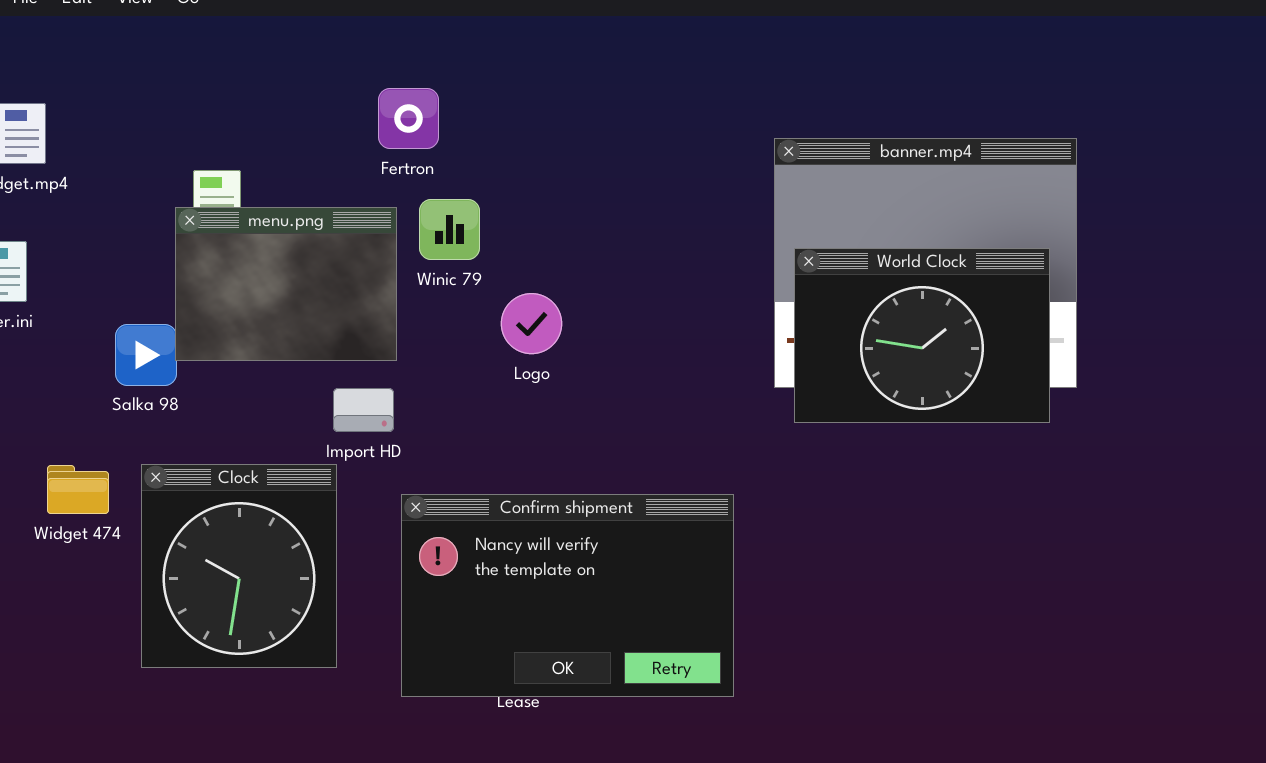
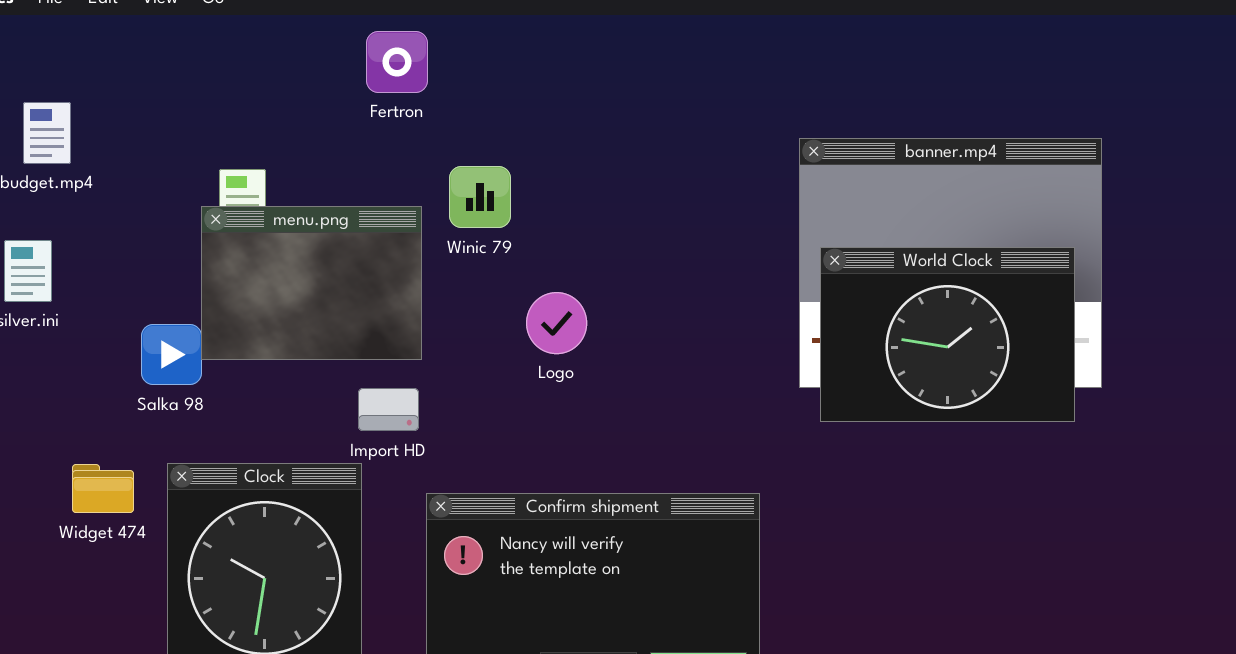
Fertron: [378,88,439,149] -> [366,31,428,93], moved
Winic 79: [419,199,480,260] -> [449,166,511,228], moved

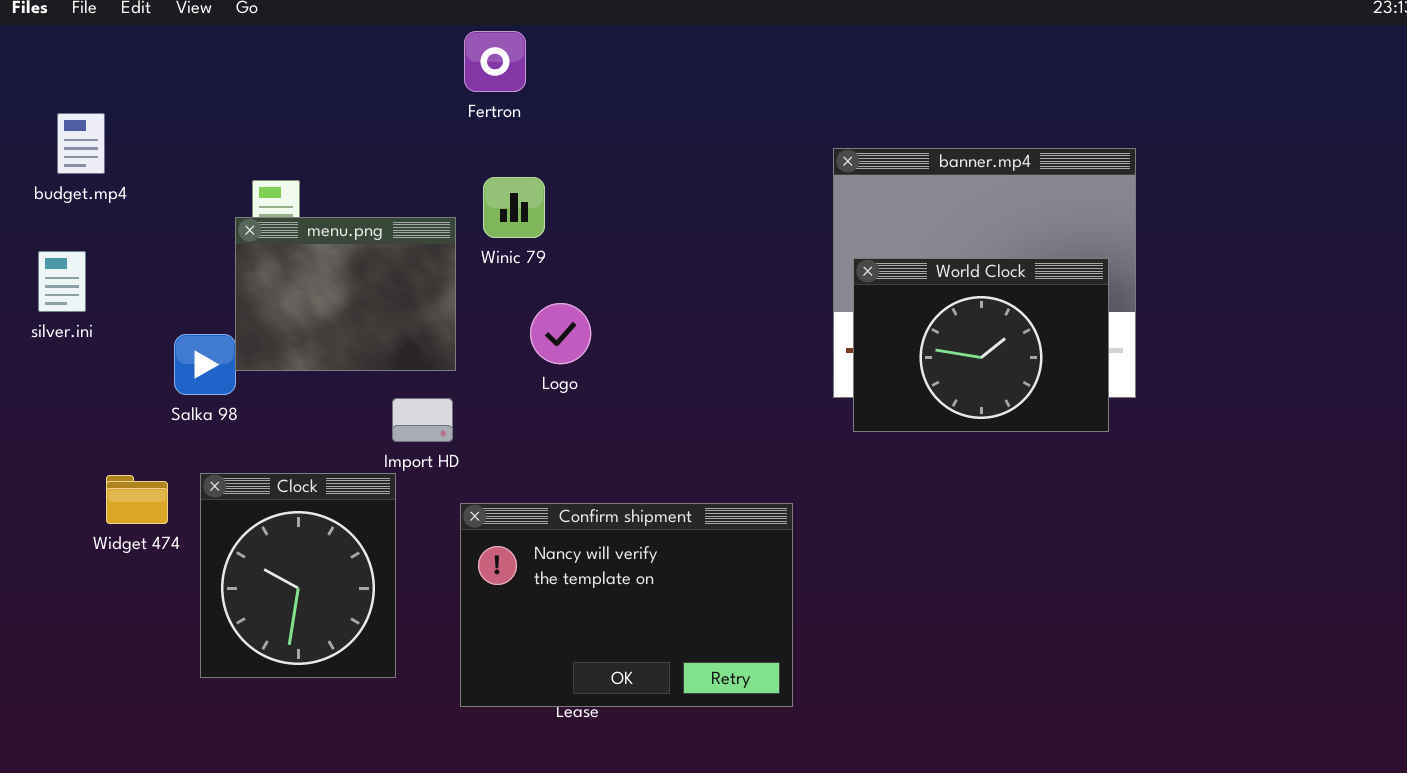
Fertron: [366,31,428,93] -> [464,31,526,92], moved
Logo: [526,292,587,354] -> [530,303,591,364], moved

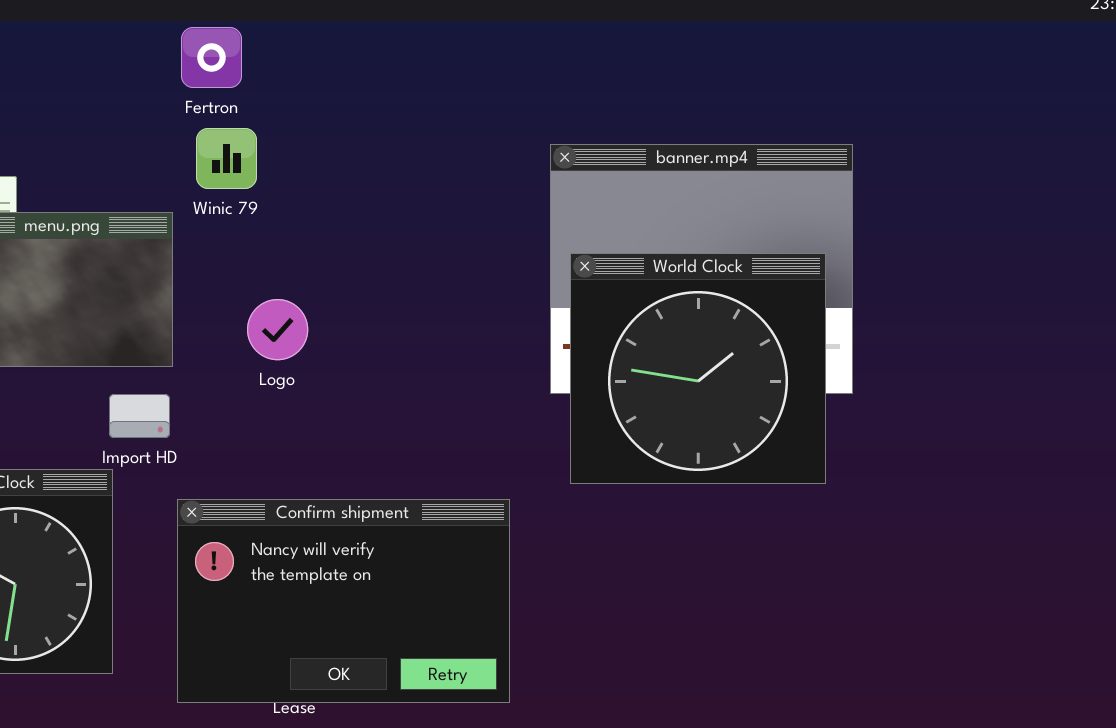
Winic 79: [483,177,545,238] -> [196,128,257,189], moved
World Clock: [853,258,1109,432] -> [570,253,826,484], resized

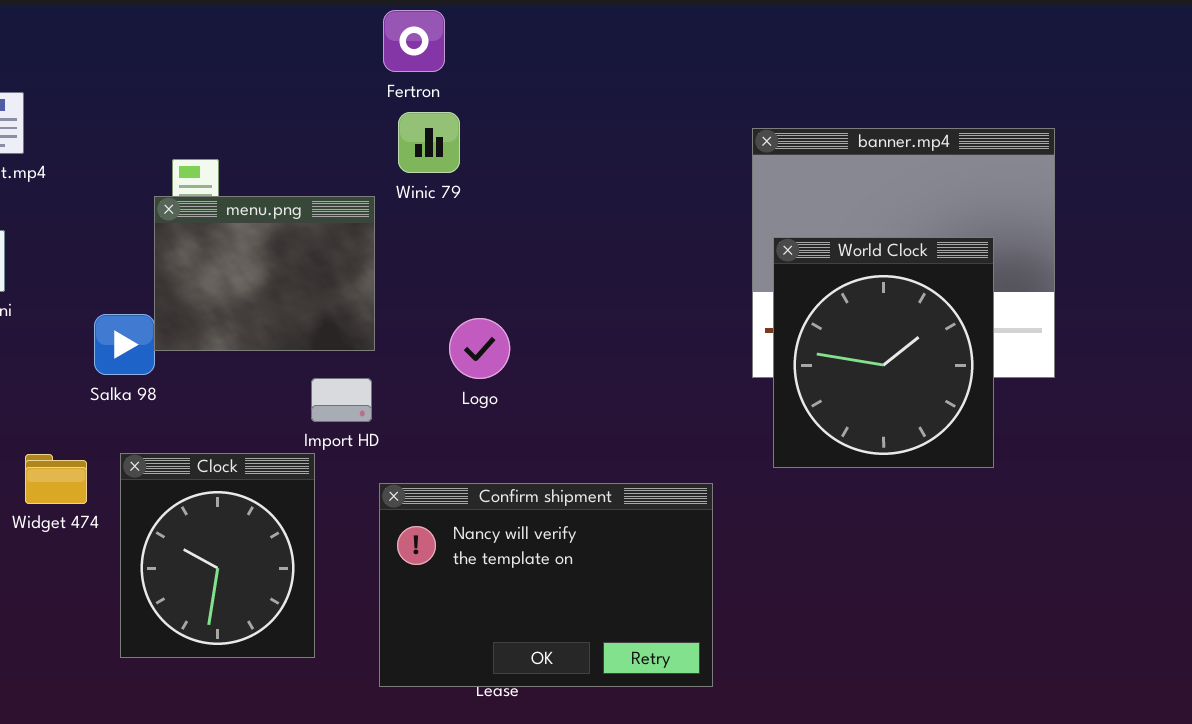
World Clock: [570,253,826,484] -> [773,237,994,468], resized
Logo: [247,299,308,360] -> [449,318,510,379], moved

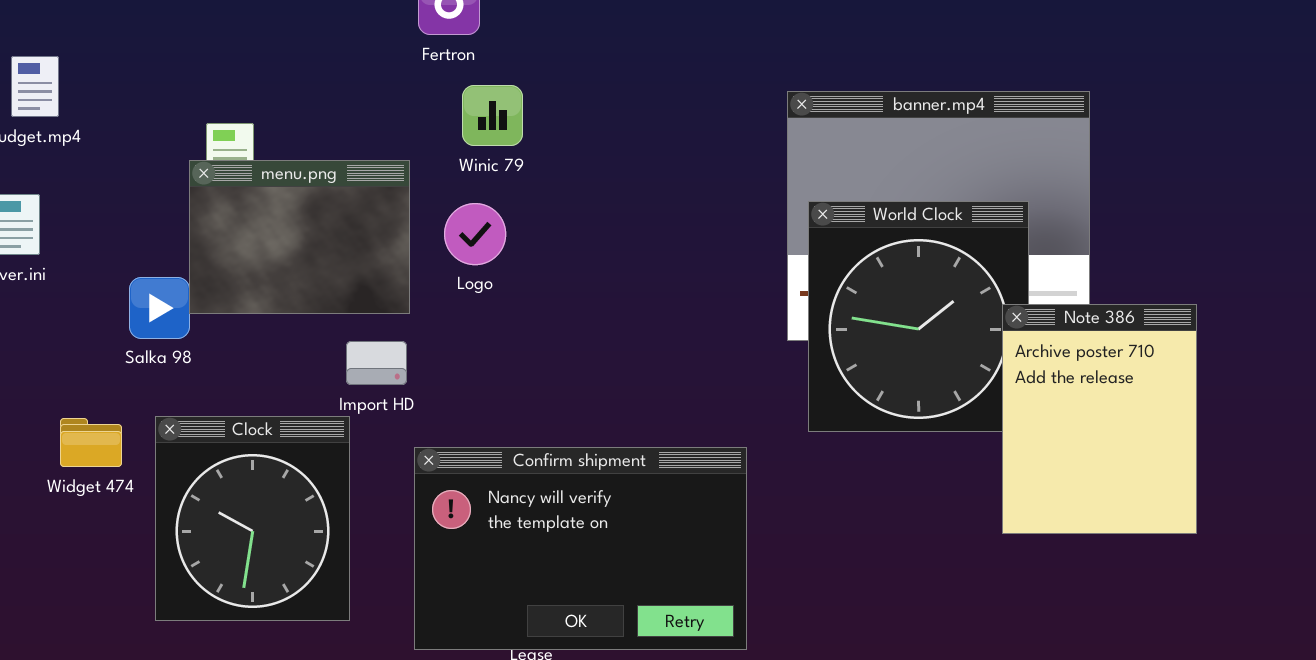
Winic 79: [398,112,460,173] -> [462,85,523,146], moved
Logo: [449,318,510,379] -> [444,203,506,265], moved
Note 386: none -> [1002,304,1197,534], opened

